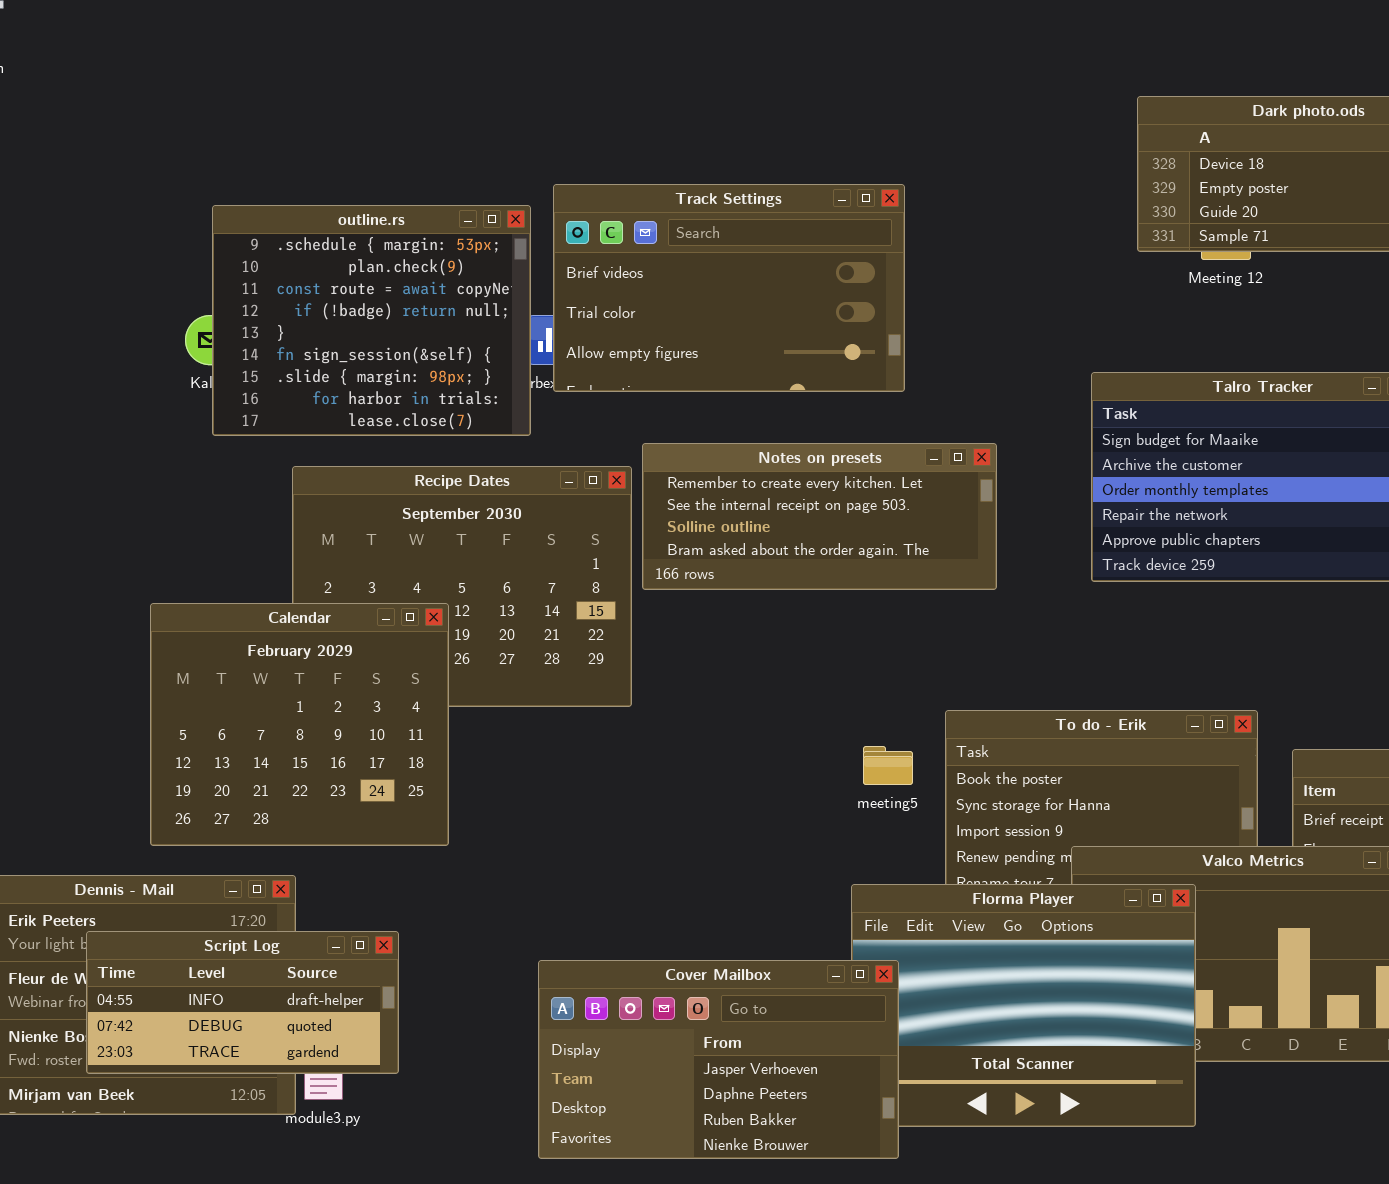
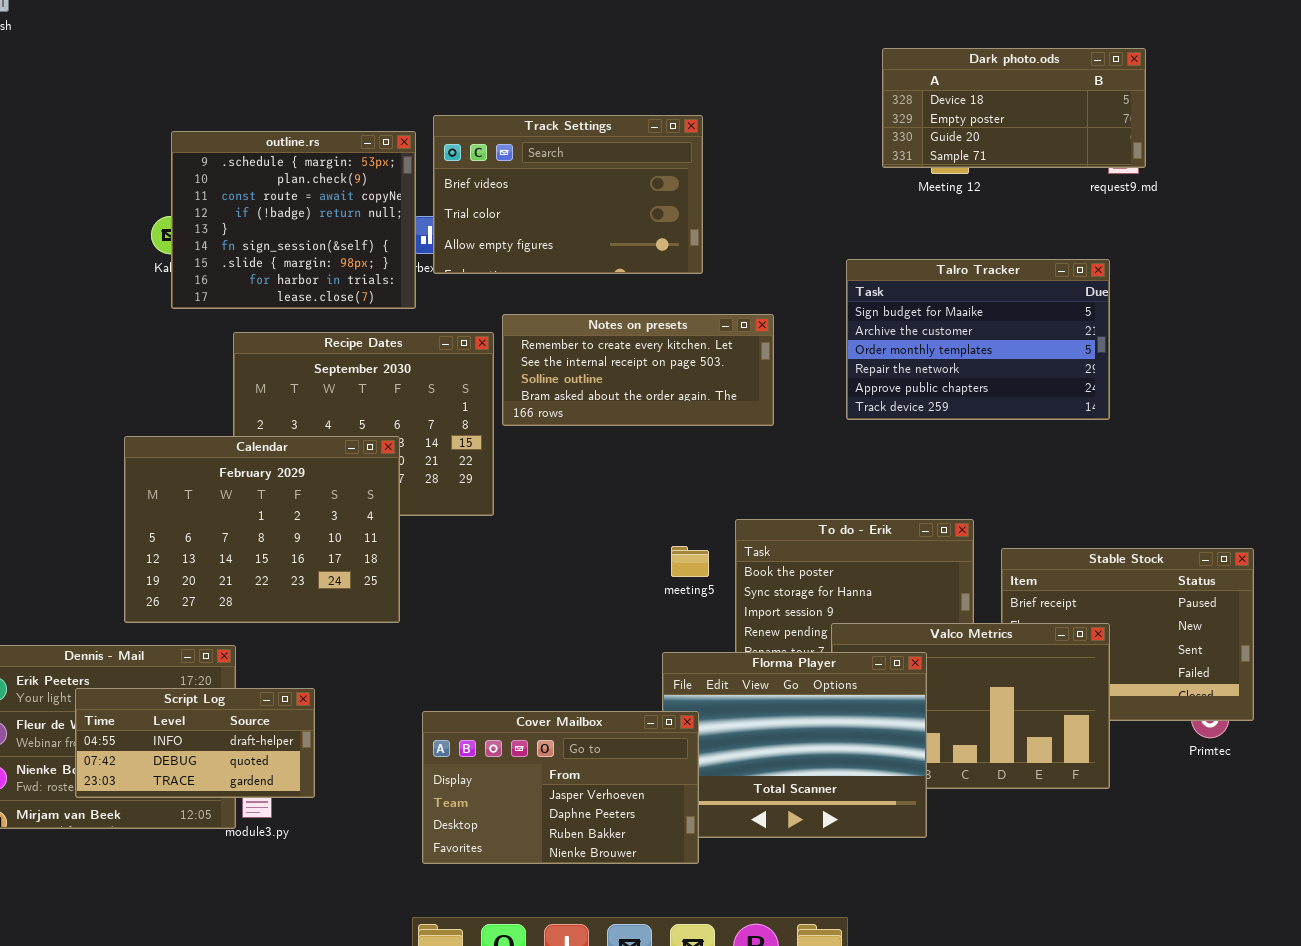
Calendar: [150,603,449,846] -> [124,436,400,623], resized

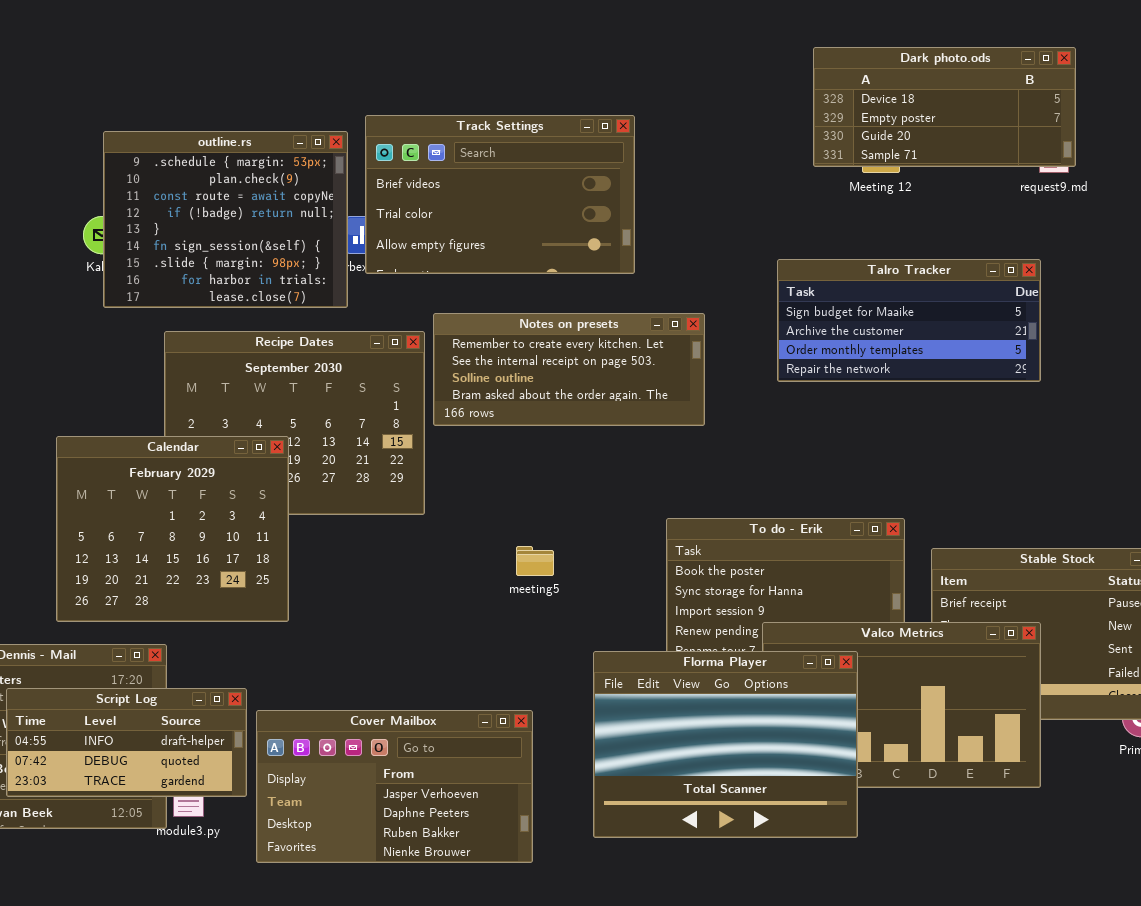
Talro Tracker: [846,259,1110,420] -> [777,259,1041,382], resized
Calendar: [124,436,400,623] -> [56,436,289,622], resized
meeting5: [671,546,709,577] -> [516,546,554,576], moved
Cover Mailbox: [422,711,699,864] -> [256,710,533,863], moved

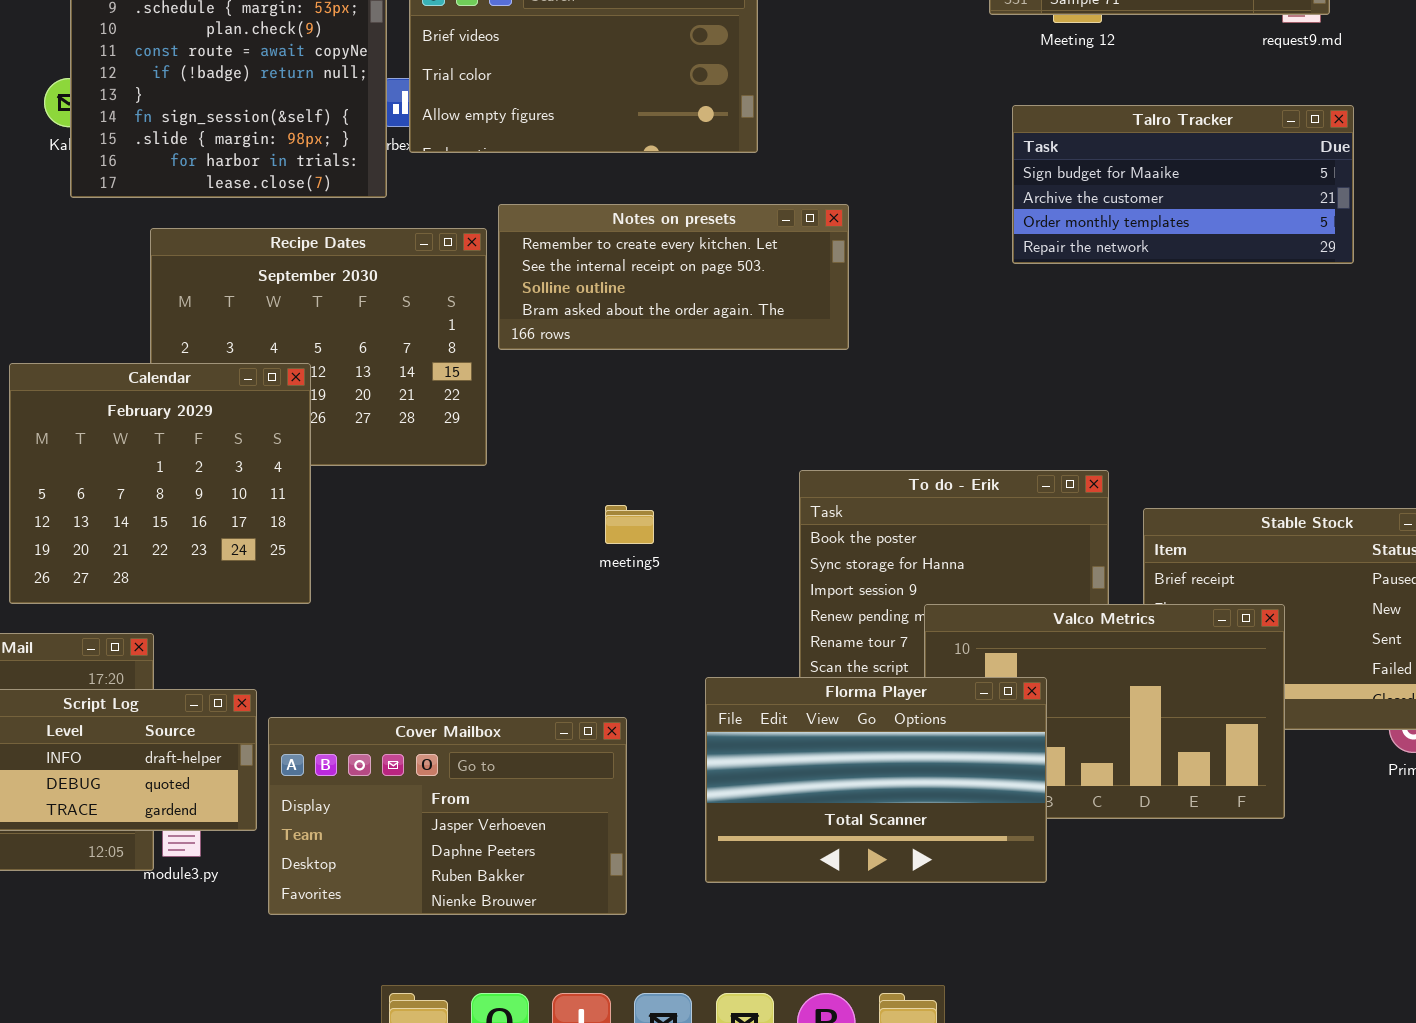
Talro Tracker: [777,259,1041,382] -> [1012,105,1354,264], moved
Florma Player: [593,651,858,838] -> [705,677,1047,883], resized

